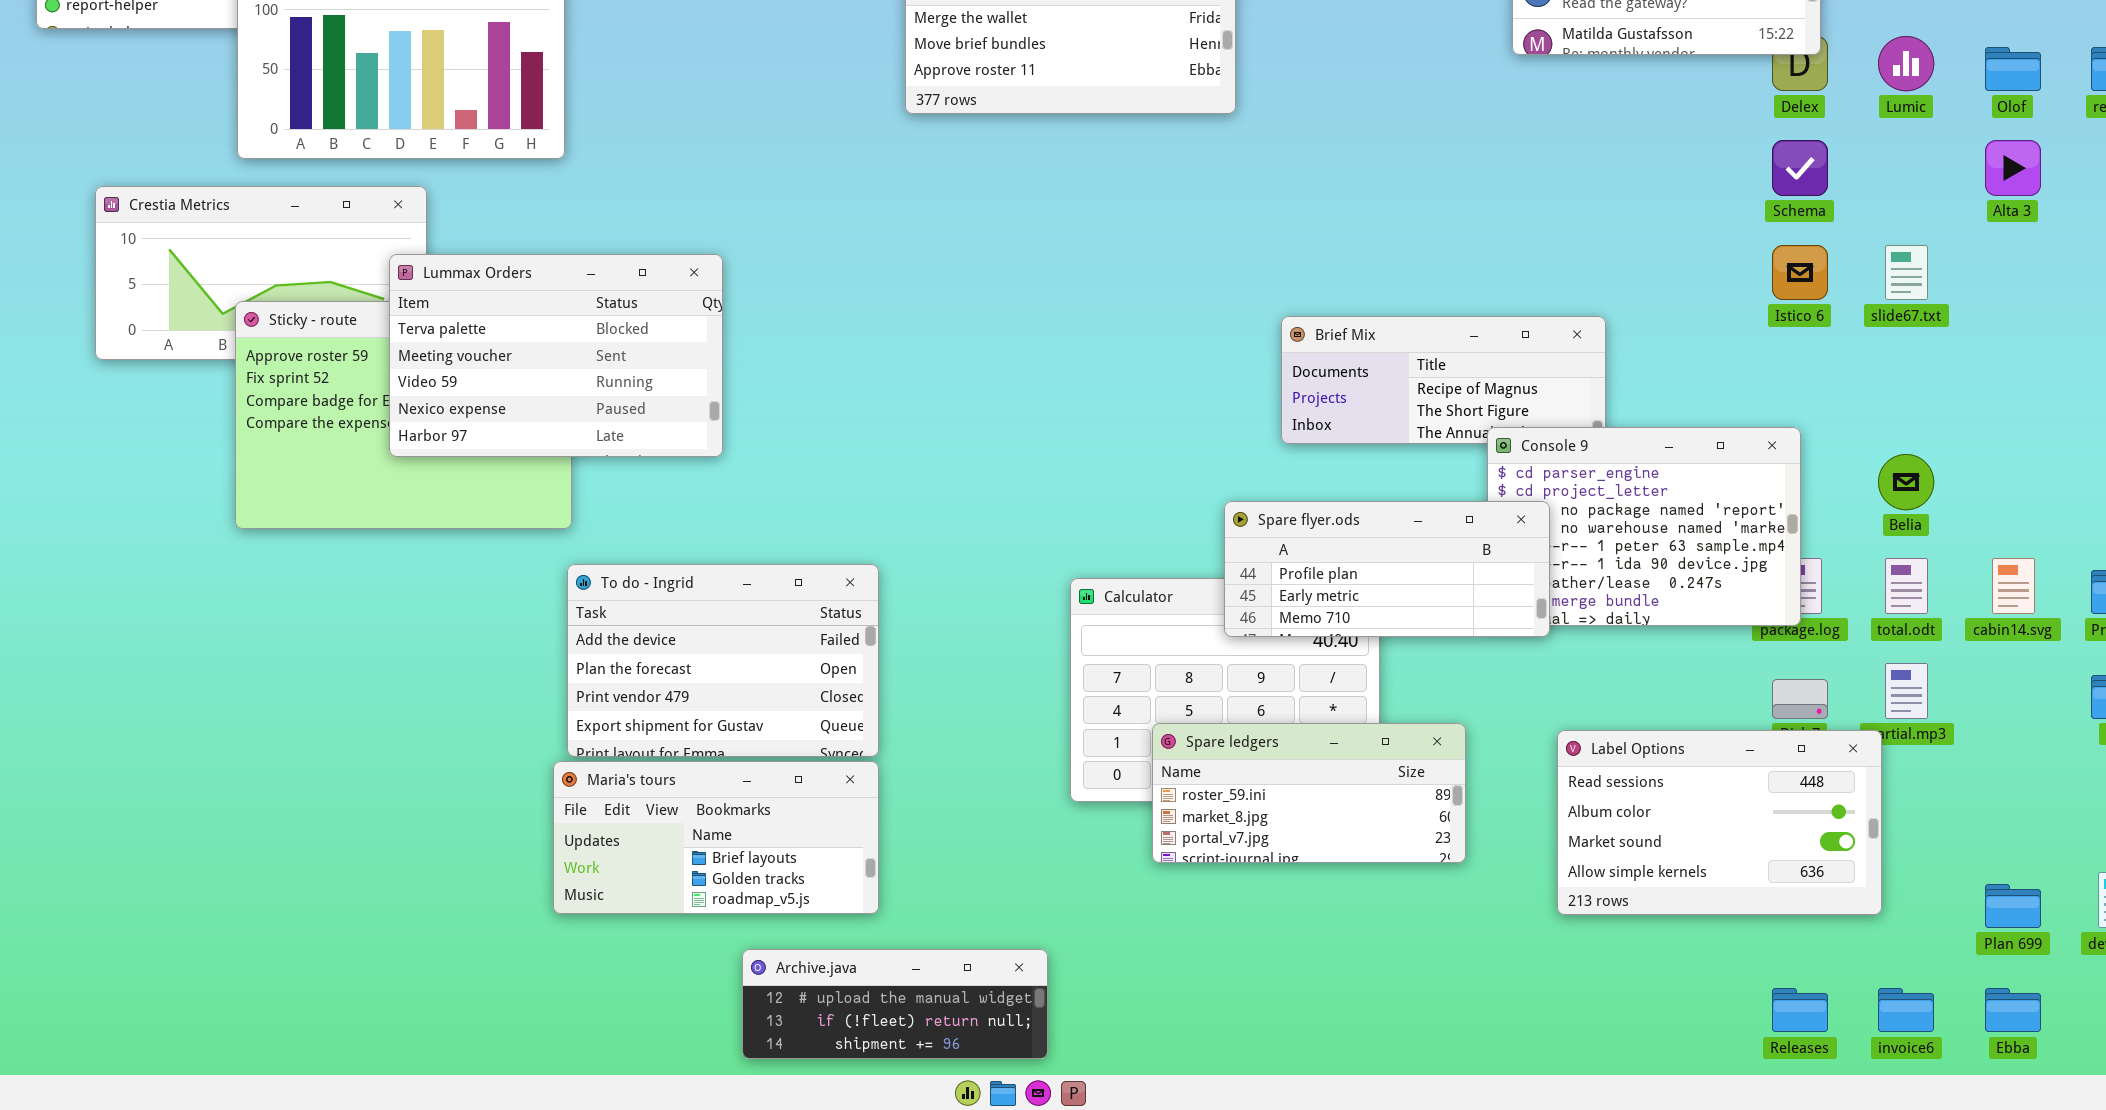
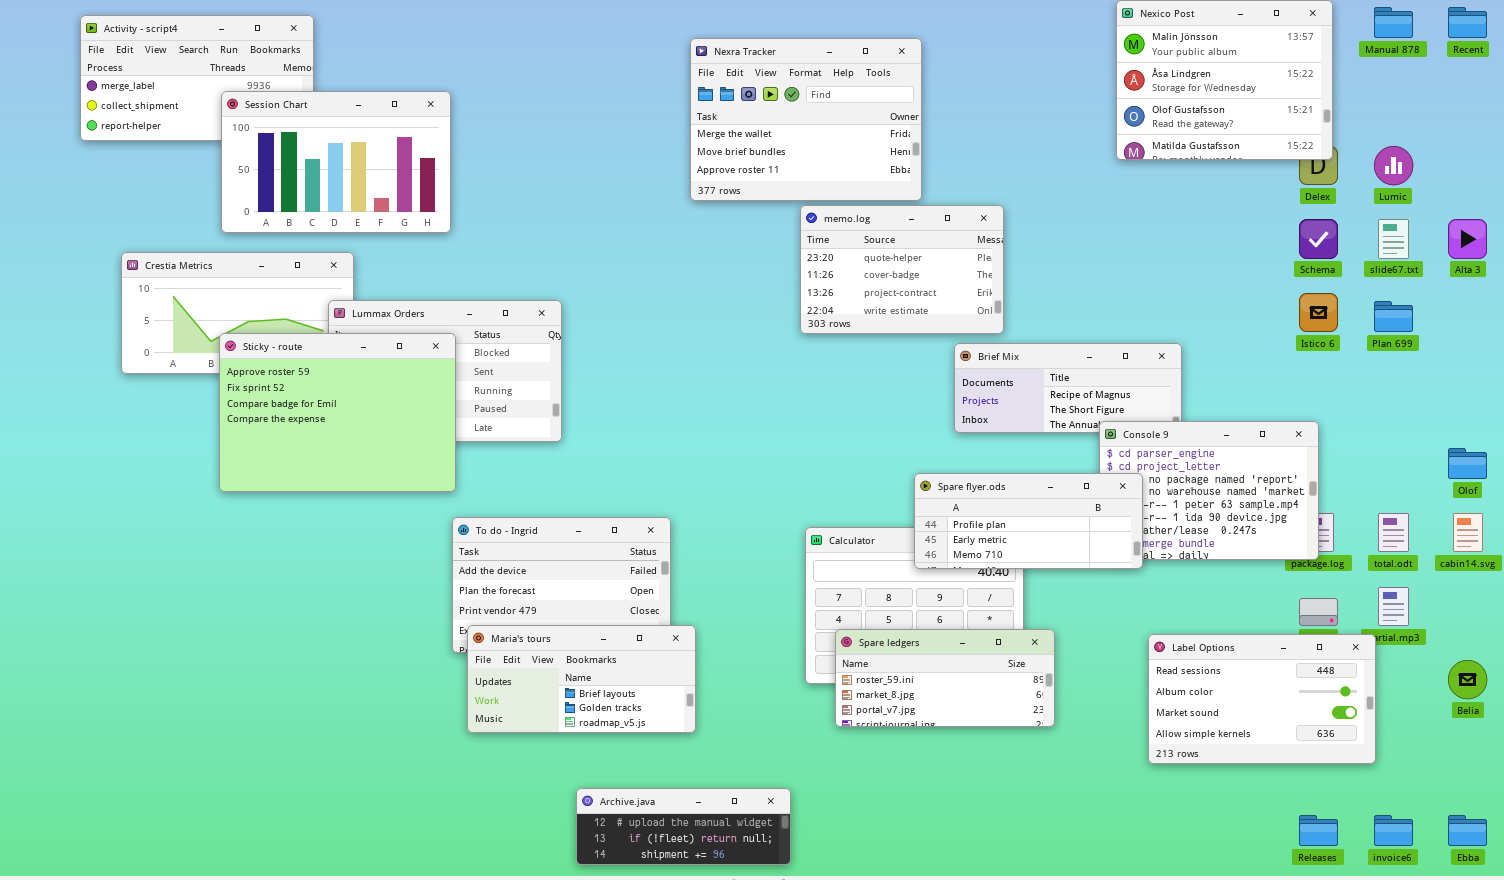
Olof: [1985,47,2041,91] -> [1448,448,1487,479], moved
memo.log: none -> [800,205,1004,334], opened
slide67.txt: [1885,245,1928,300] -> [1378,219,1409,259], moved
Sticky - route: [235,301,572,529] -> [219,333,456,492], raised
Belia: [1878,454,1934,510] -> [1448,660,1487,699], moved
Spare ledgers: [1152,723,1466,863] -> [835,629,1055,727], moved
Maria's tours: [553,761,879,914] -> [467,625,696,733], moved
Plan 699: [1985,884,2041,928] -> [1374,301,1413,332], moved

